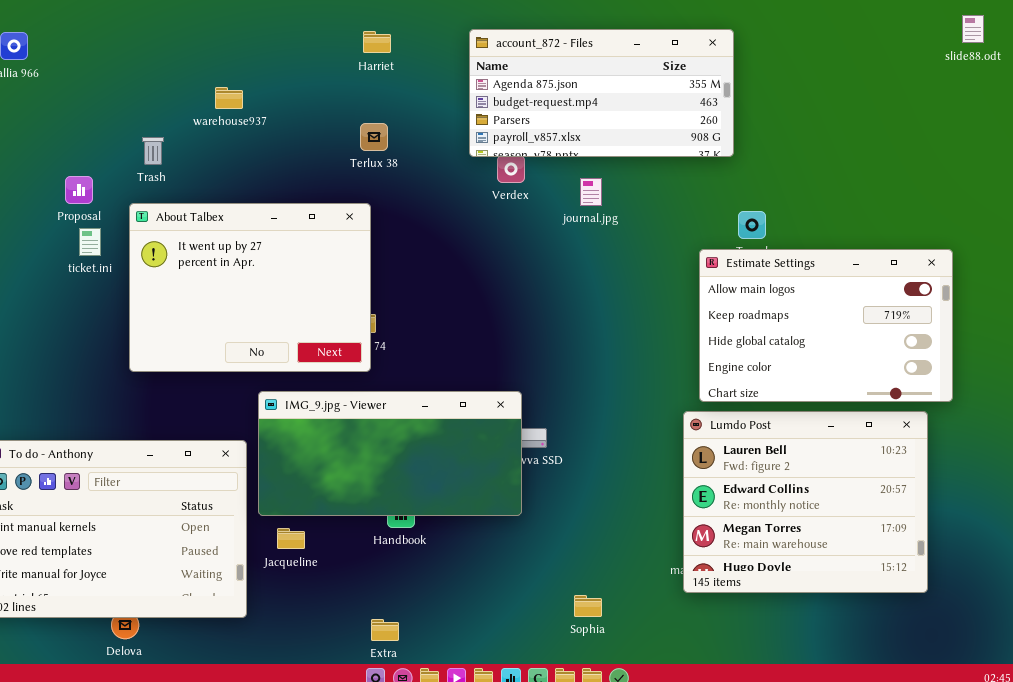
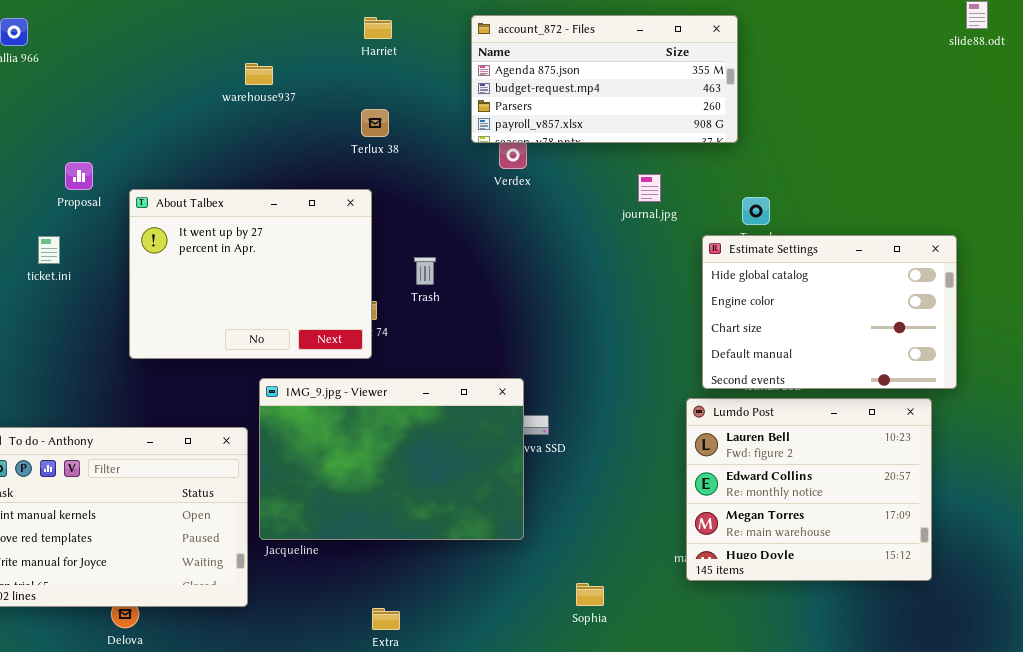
warehouse937: [215,87,243,109] -> [245,63,273,85], moved
Trash: [142,137,164,165] -> [414,257,436,285], moved
journal.jpg: [580,178,602,206] -> [638,174,661,202], moved
ticket.ini: [79,228,101,256] -> [38,236,60,264], moved
Estimate Settings: [699,249,953,402] -> [702,235,957,389], scrolled down 2 rows
IMG_9.jpg - Viewer: [258,391,522,516] -> [259,378,524,540], resized

